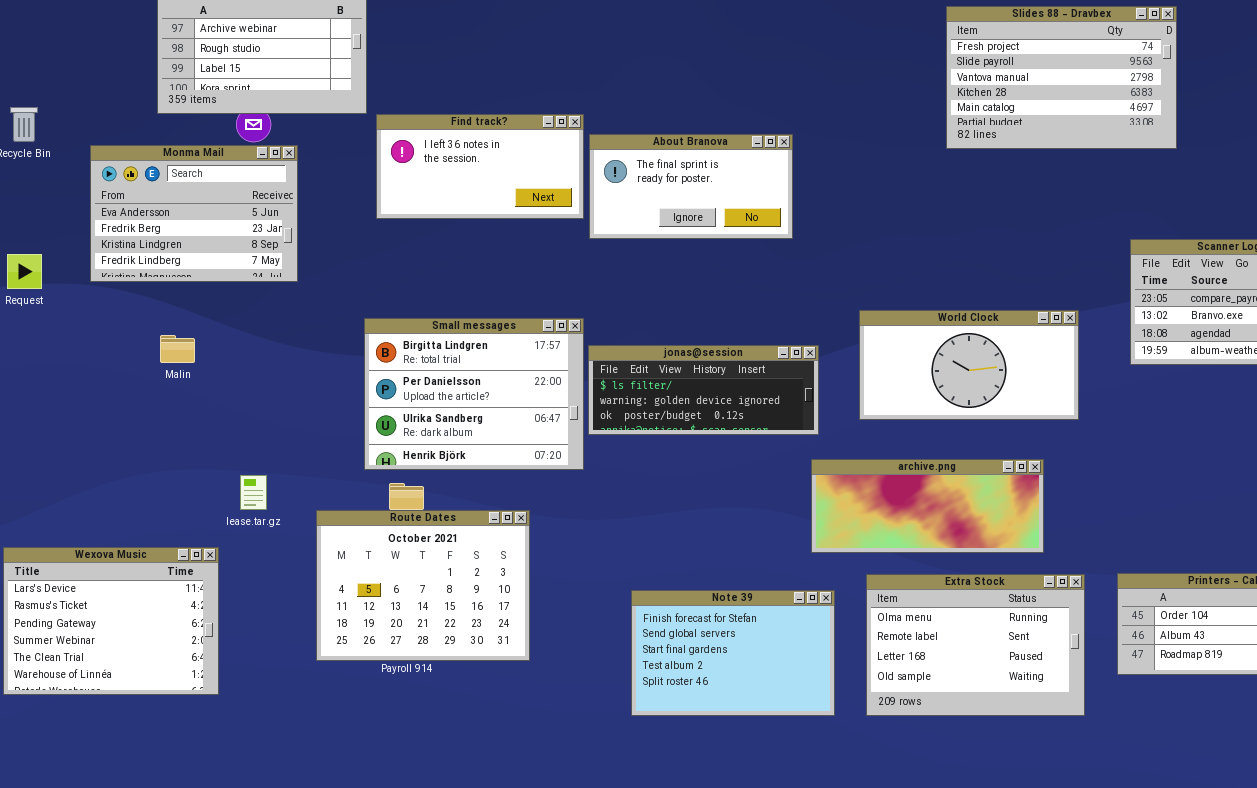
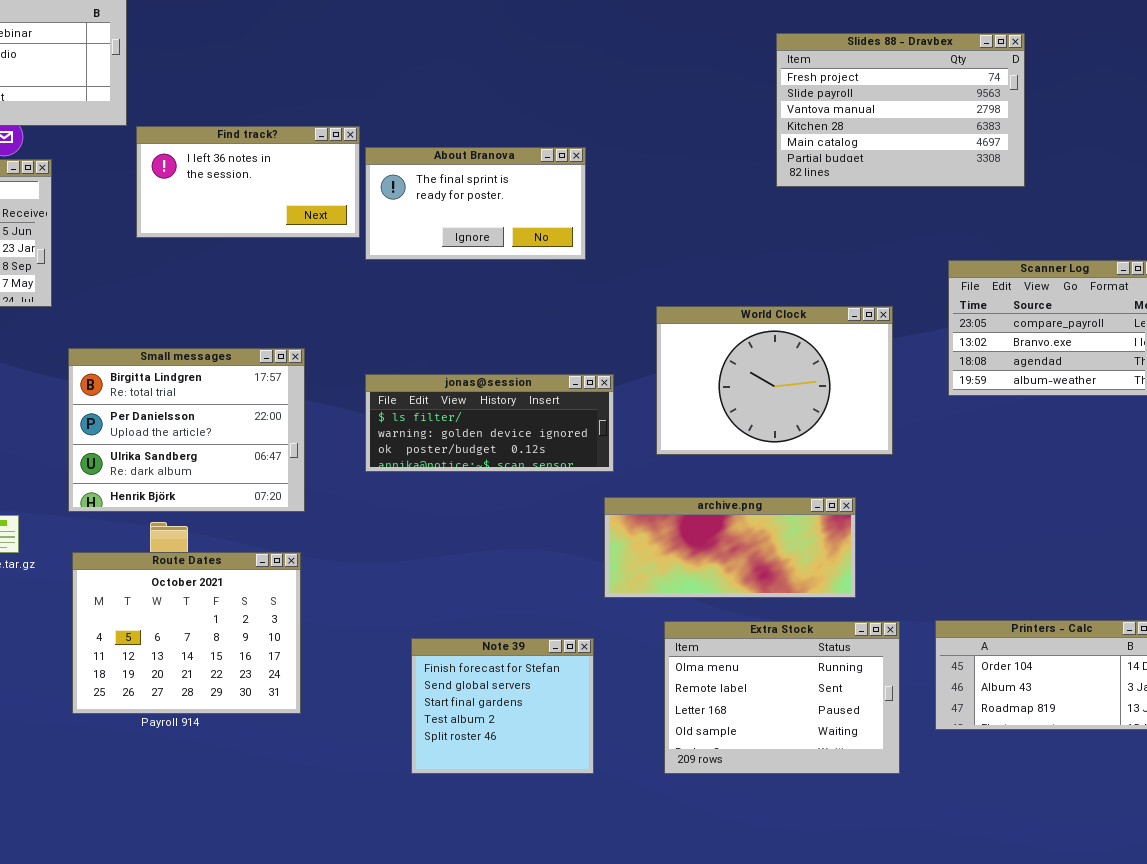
Slides 88 - Dravbex: [946,6,1177,149] -> [776,33,1025,187], moved
World Clock: [859,310,1079,420] -> [656,306,893,455], resized
Small messages: [364,318,584,470] -> [68,348,305,512], moved
Note 39: [631,590,835,716] -> [411,638,594,774], resized

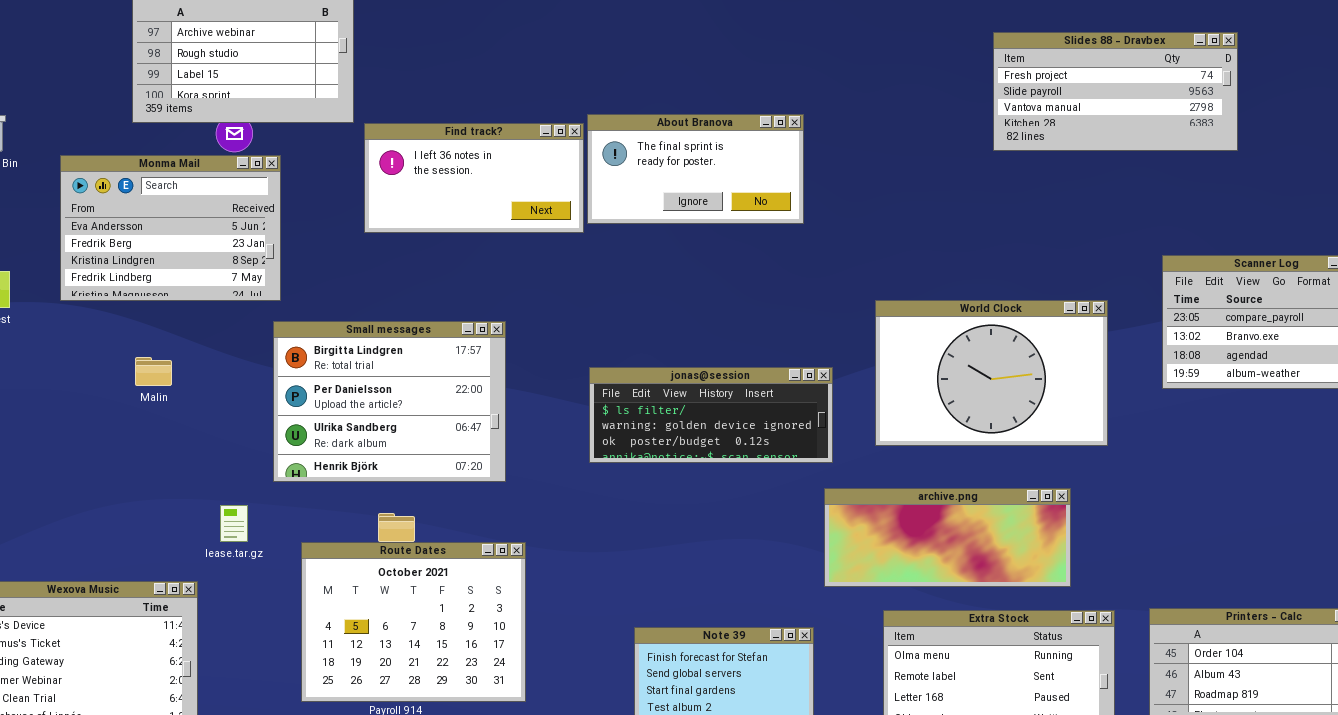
Slides 88 - Dravbex: [776,33,1025,187] -> [993,32,1238,151], resized
About Branova: [365,147,586,260] -> [587,114,804,224], moved
Small messages: [68,348,305,512] -> [273,321,506,482], moved

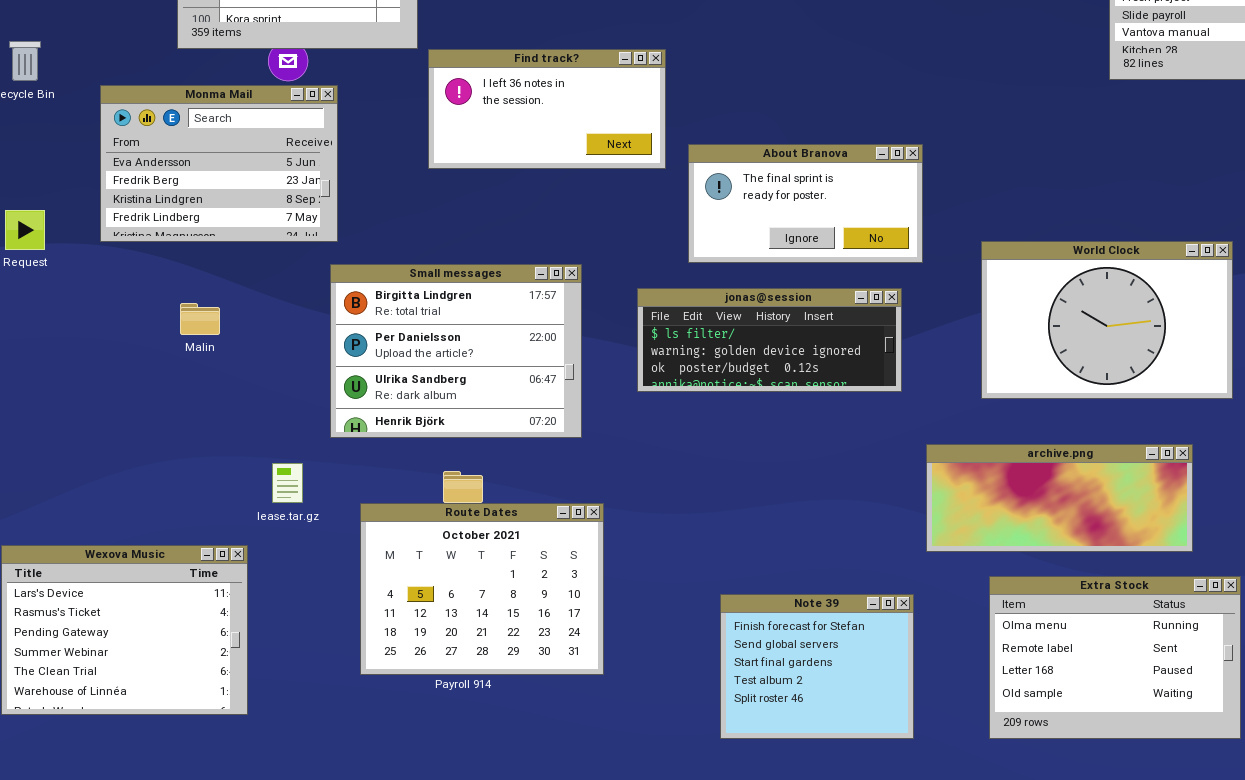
About Branova: [587,114,804,224] -> [688,144,923,263], moved
jonas@session: [589,367,833,463] -> [637,288,902,392], moved

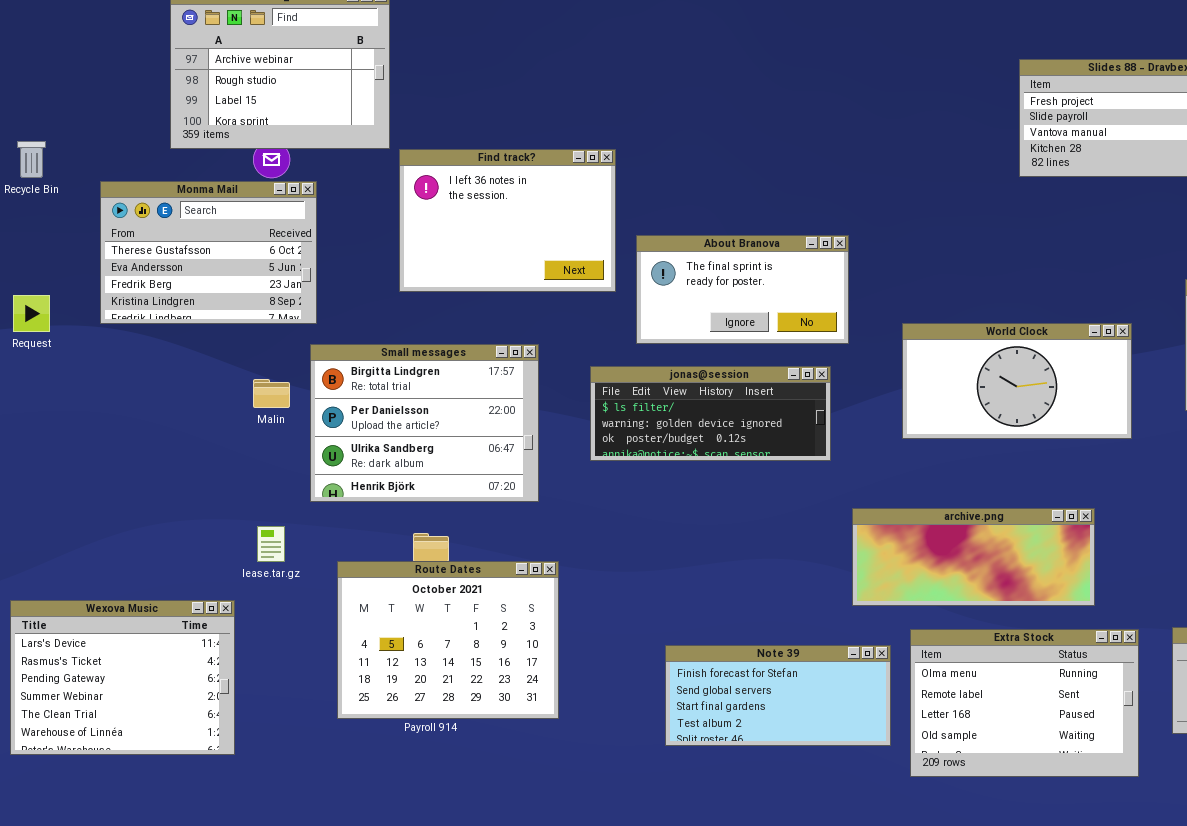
Find track?: [428,49,666,169] -> [399,149,616,292], resized
Monma Mail: [100,85,338,242] -> [100,181,317,324], scrolled up 1 row
World Clock: [981,241,1233,399] -> [902,323,1132,439], resized
Malin: [180,303,220,335] -> [253,379,290,408], moved
Note 39: [720,594,914,739] -> [665,645,891,746], resized

